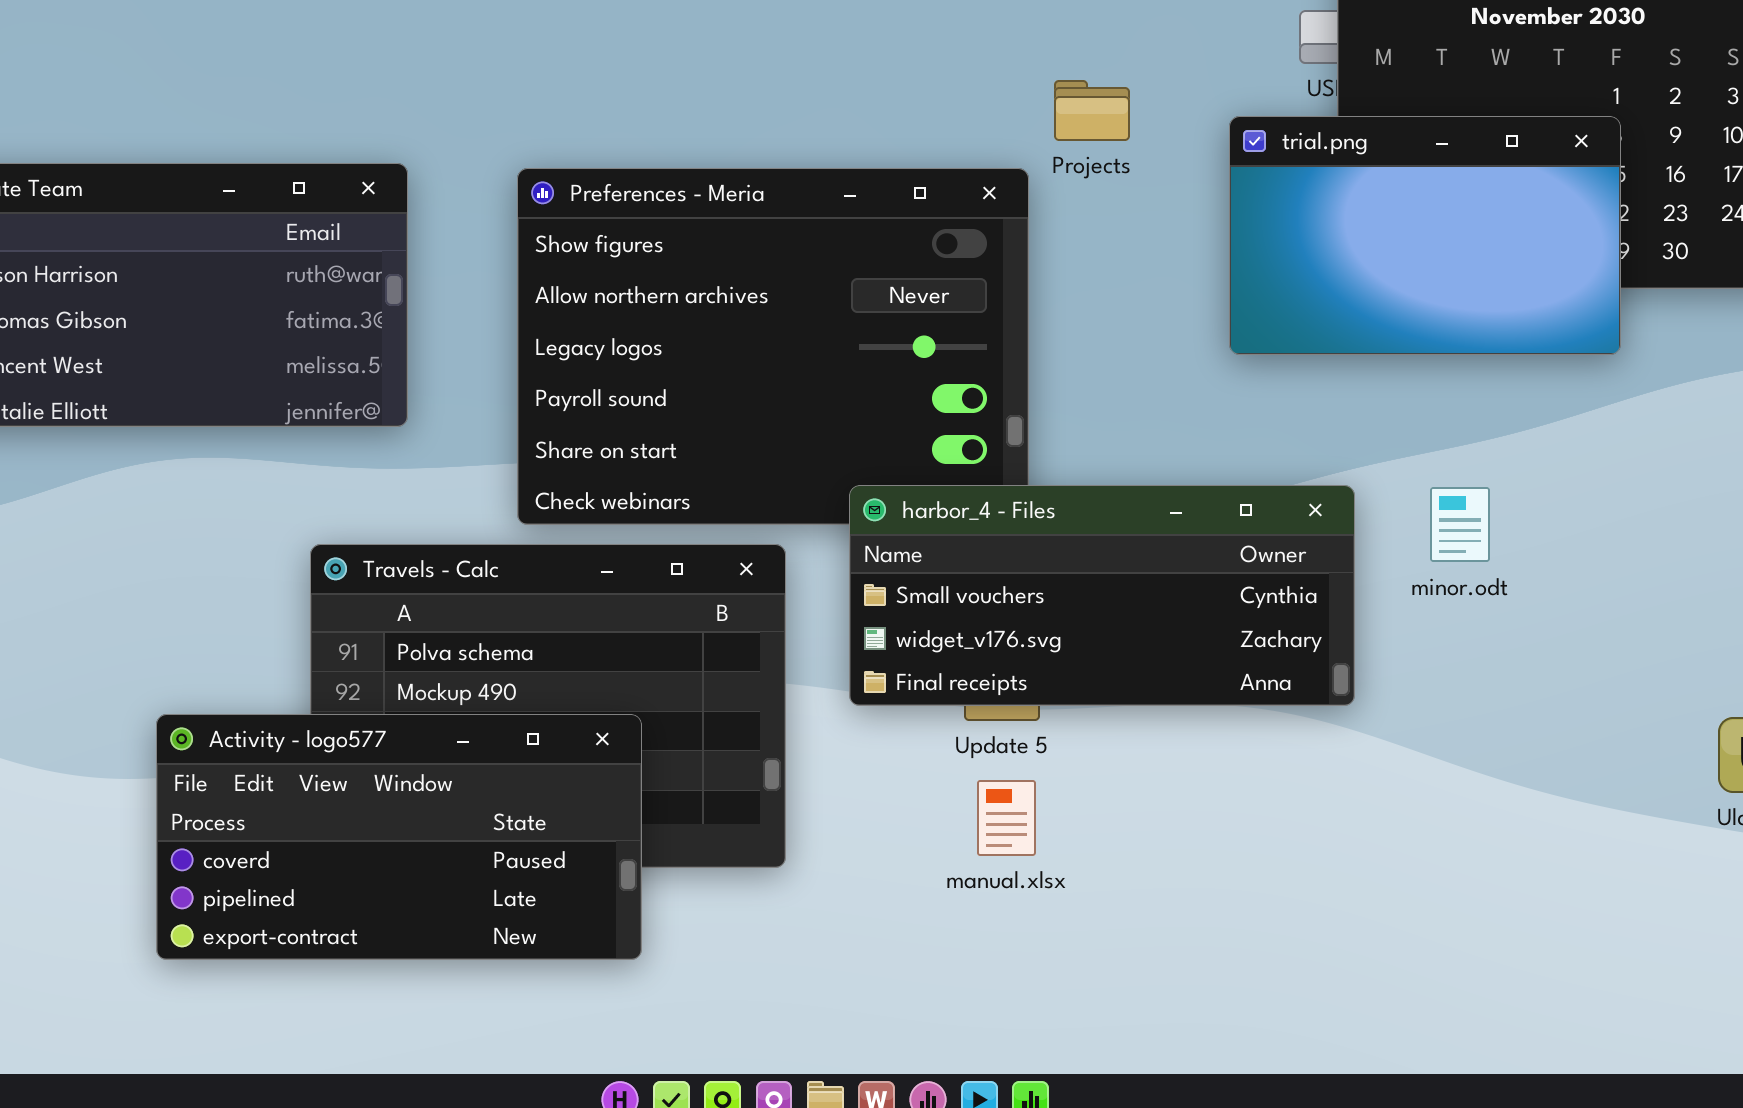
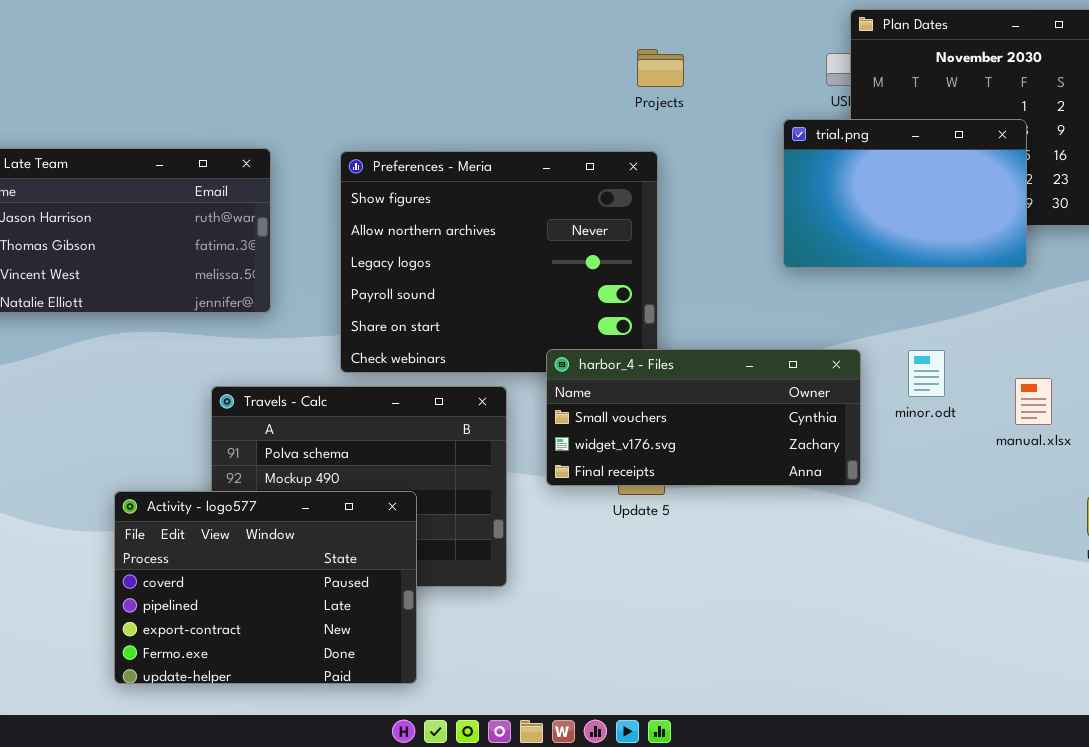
Projects: [1054,80,1130,141] -> [637,49,684,87], moved
Activity - logo577: [156,714,642,960] -> [114,491,417,684], resized
manual.xlsx: [977,780,1036,856] -> [1015,378,1052,425], moved

